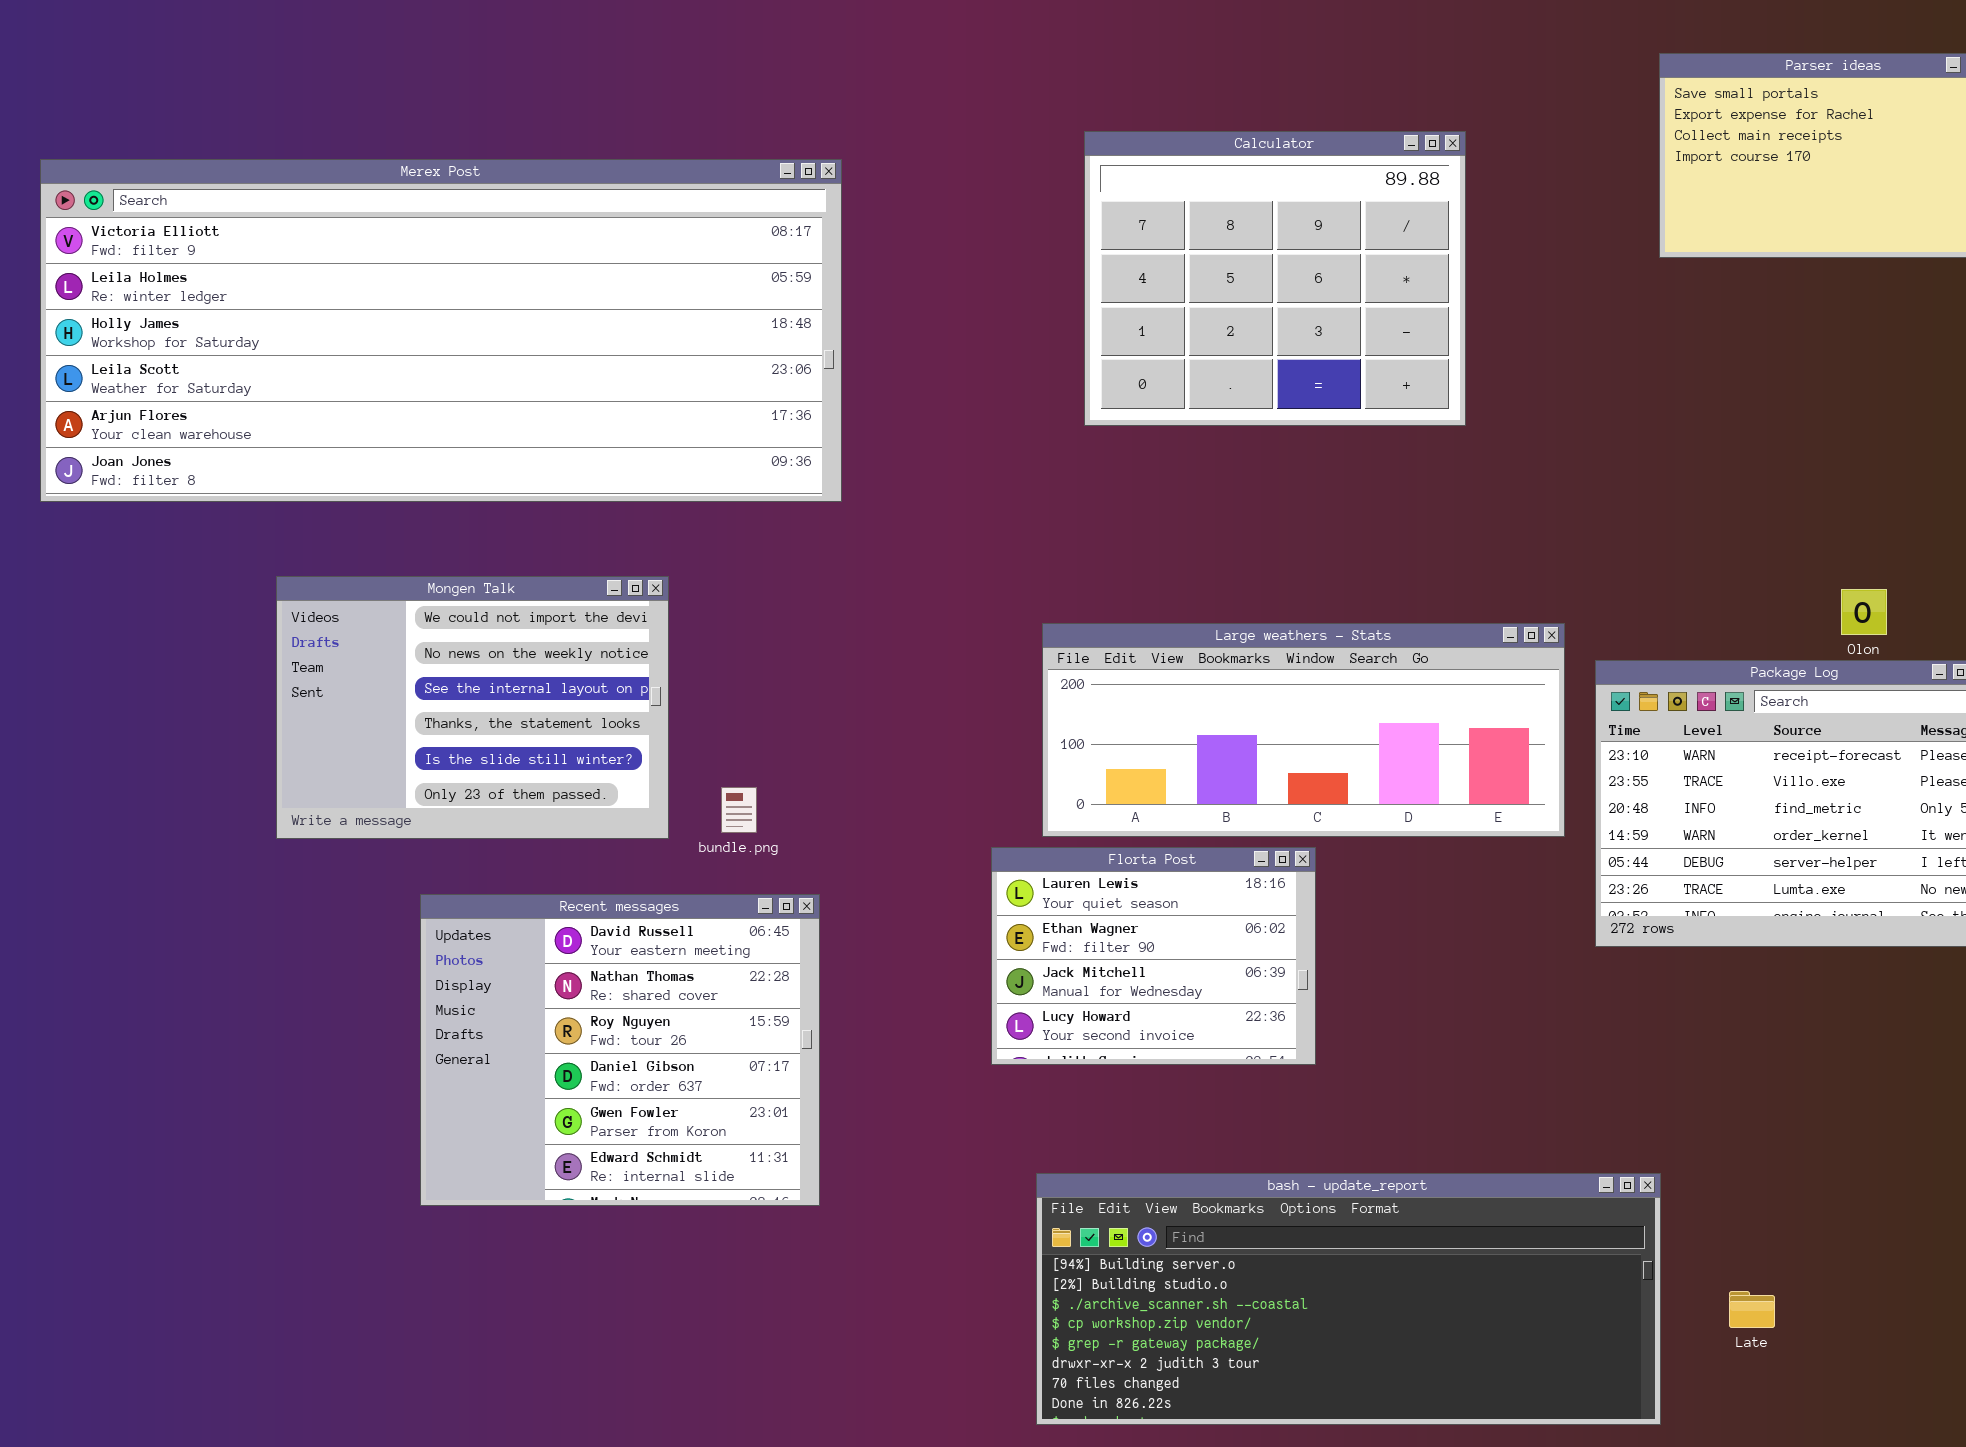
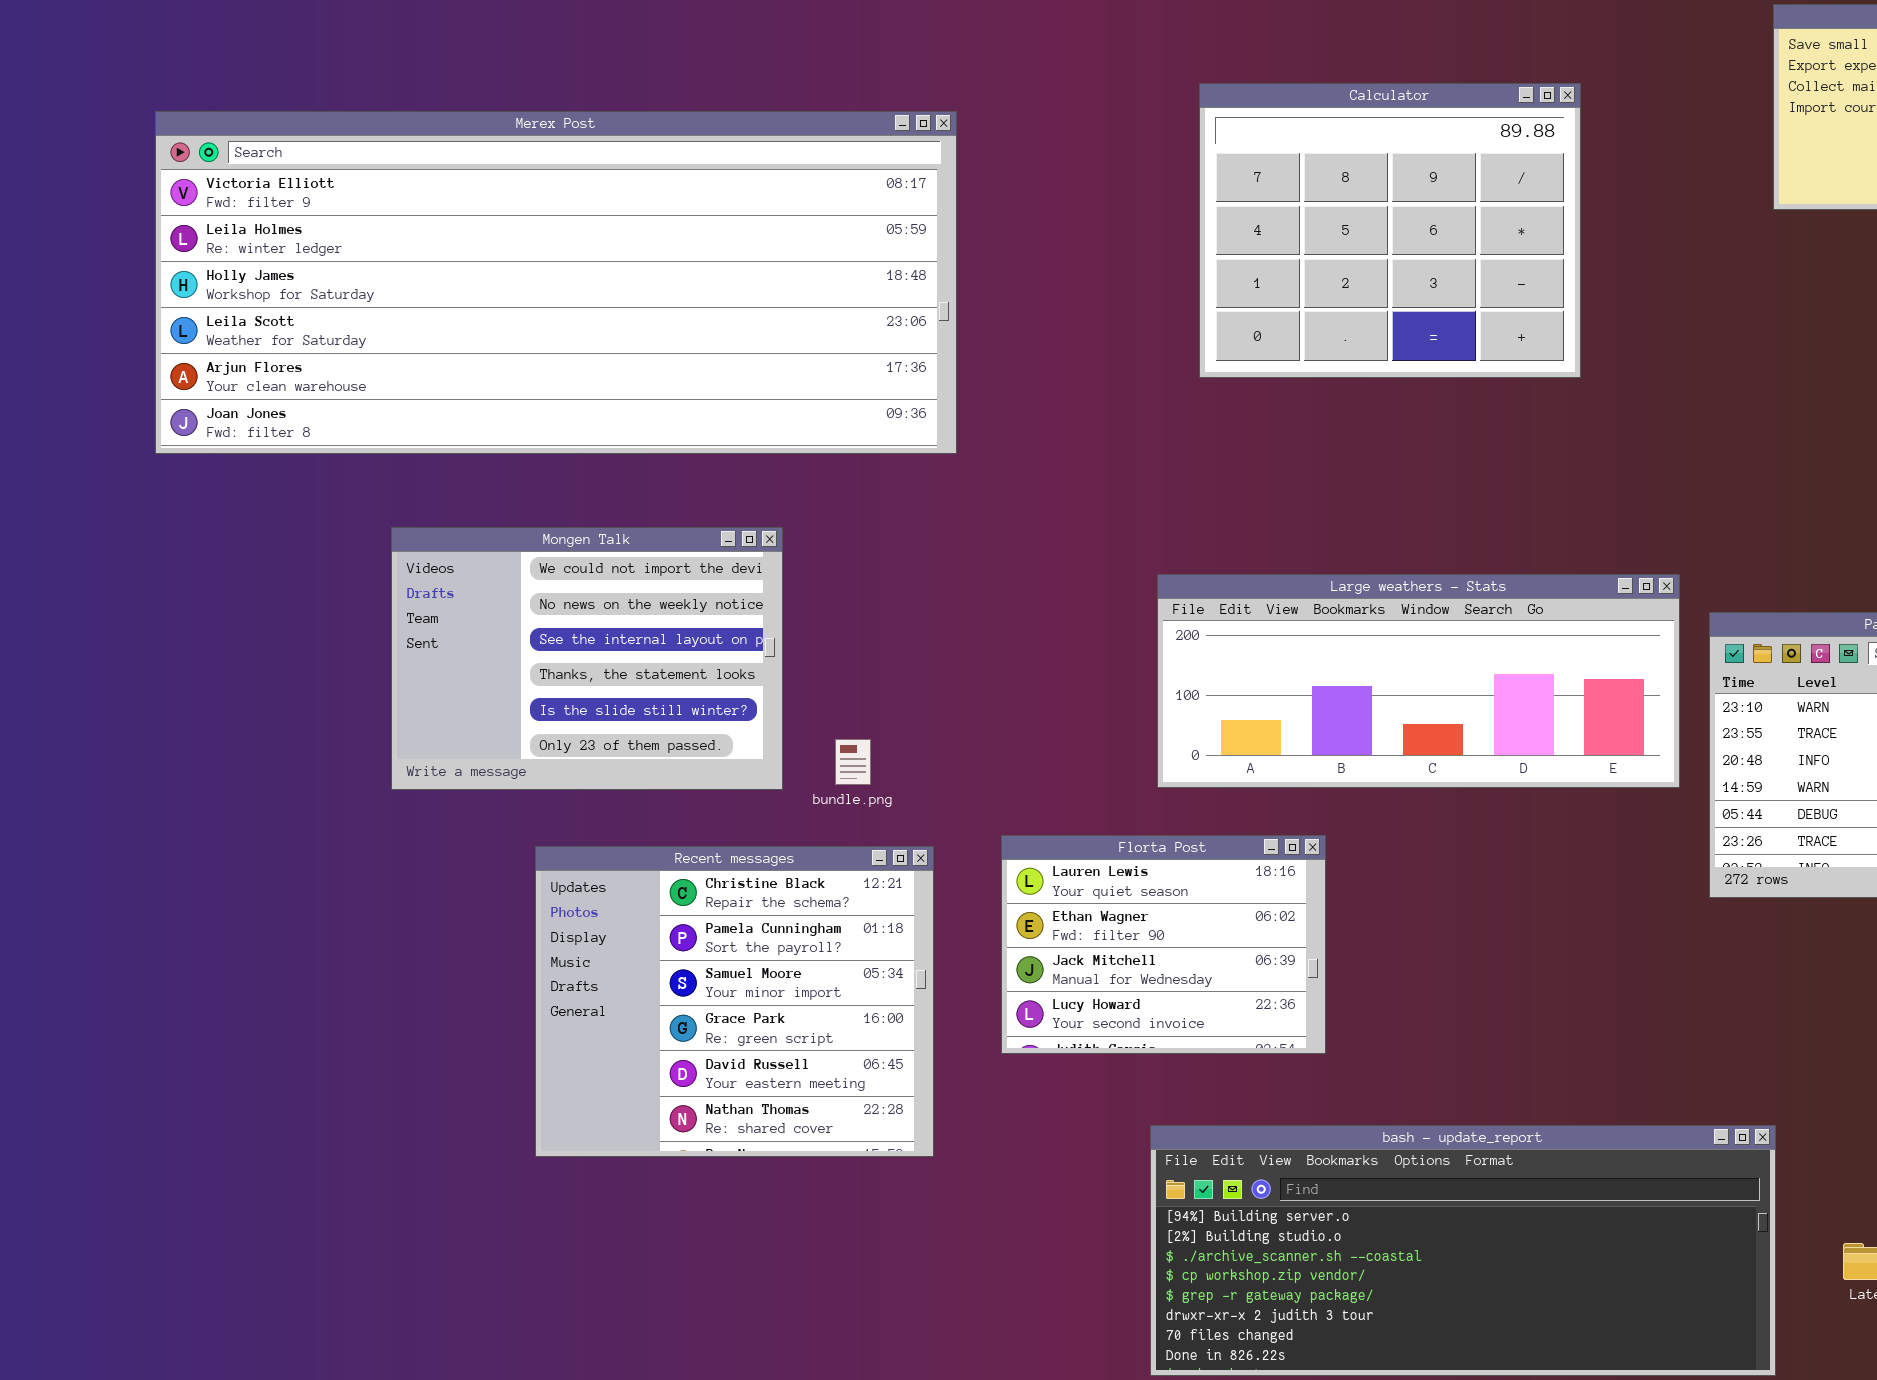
Florta Post: [991,847,1316,1065] -> [1001,835,1326,1054], moved
Recent messages: [420,894,820,1206] -> [535,846,934,1157], scrolled up 4 rows

